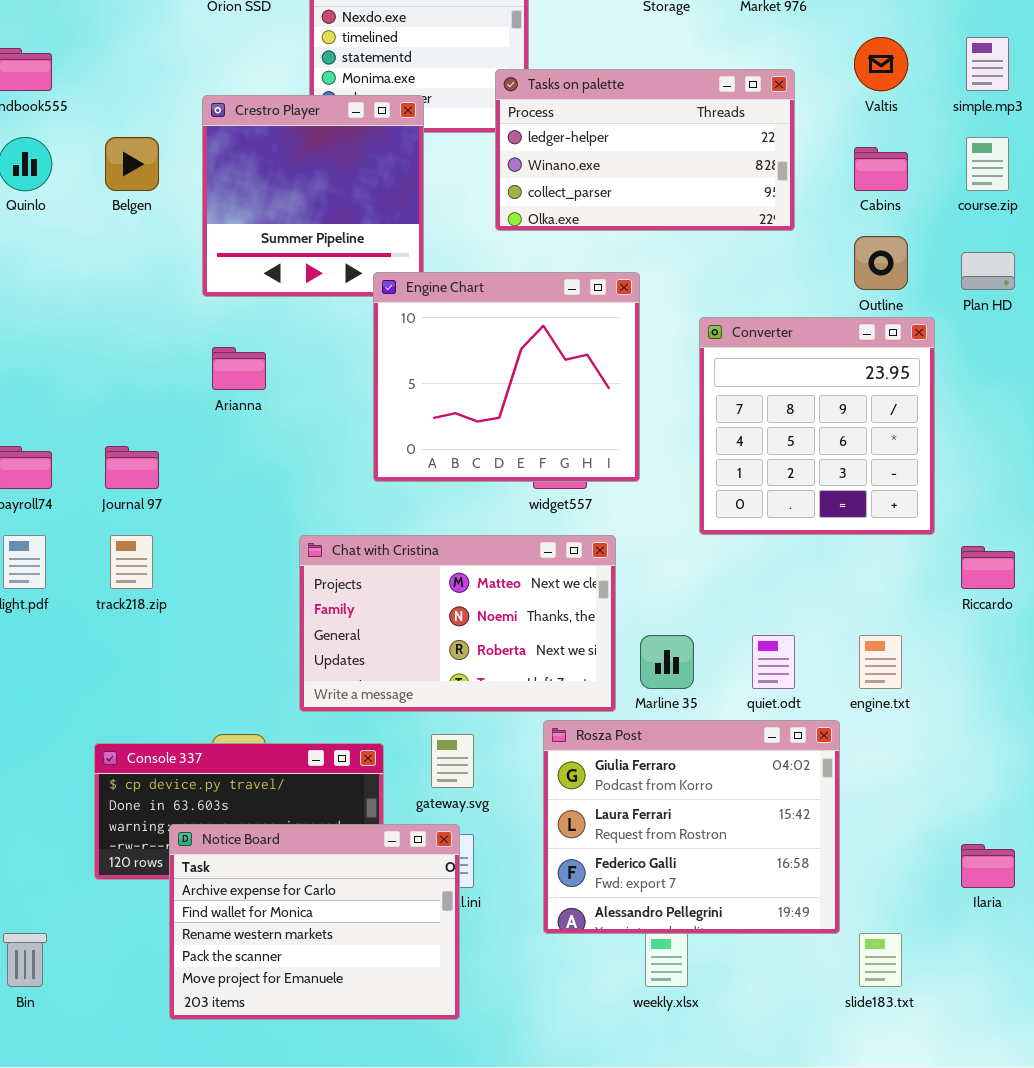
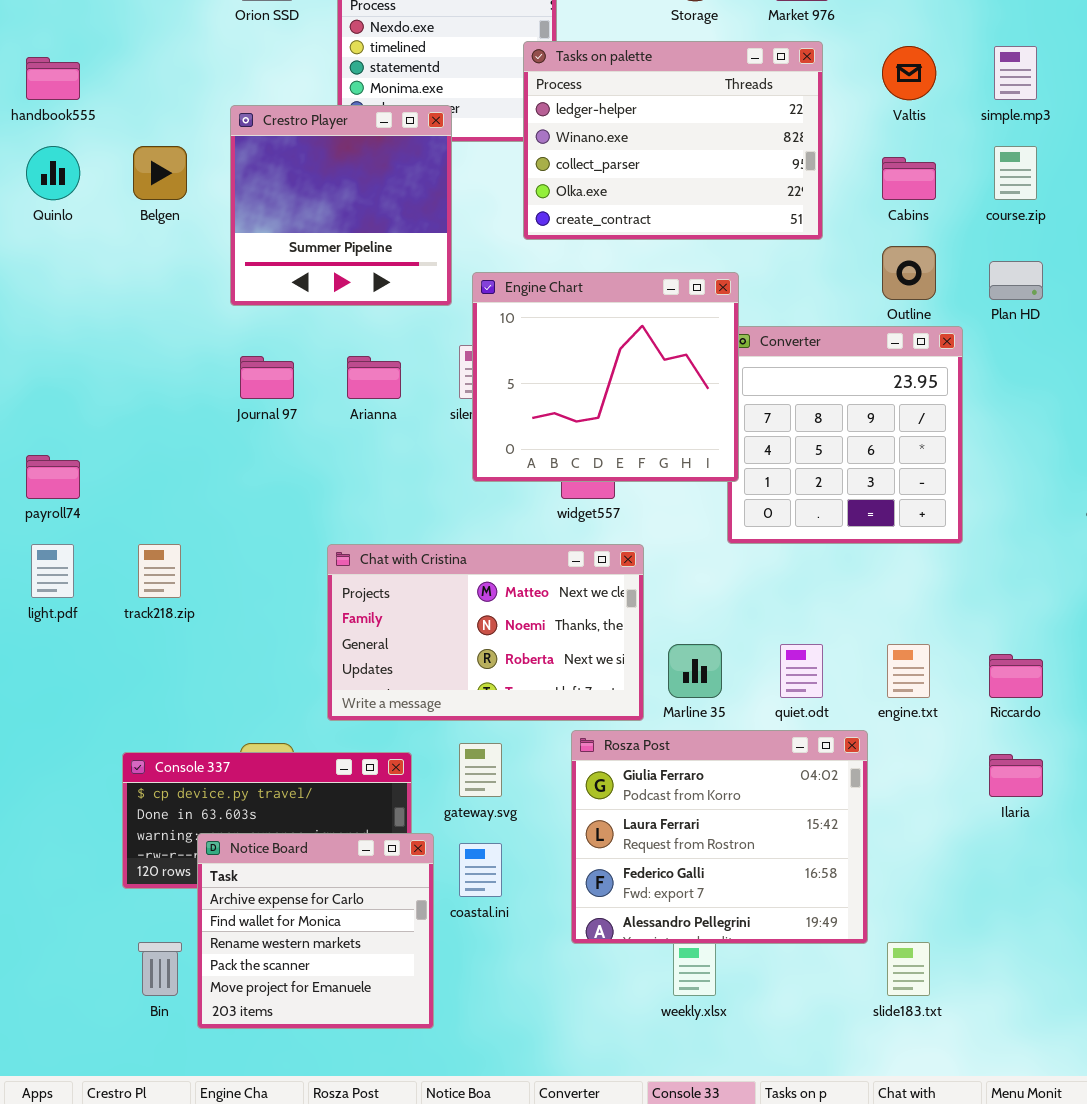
Tasks on palette: [495,69,795,231] -> [523,41,823,240], resized
Engine Chart: [373,272,640,482] -> [472,272,739,482], moved
Arianna: [212,347,266,390] -> [347,356,401,399], moved
Journal 97: [105,446,159,489] -> [240,356,294,399], moved
Riccardo: [961,546,1015,589] -> [989,654,1043,698], moved
Notice Board: [169,824,460,1020] -> [197,833,434,1029], resized
Ilaria: [961,844,1015,888] -> [989,754,1043,797], moved
Bin: [3,933,47,987] -> [138,942,182,996], moved

